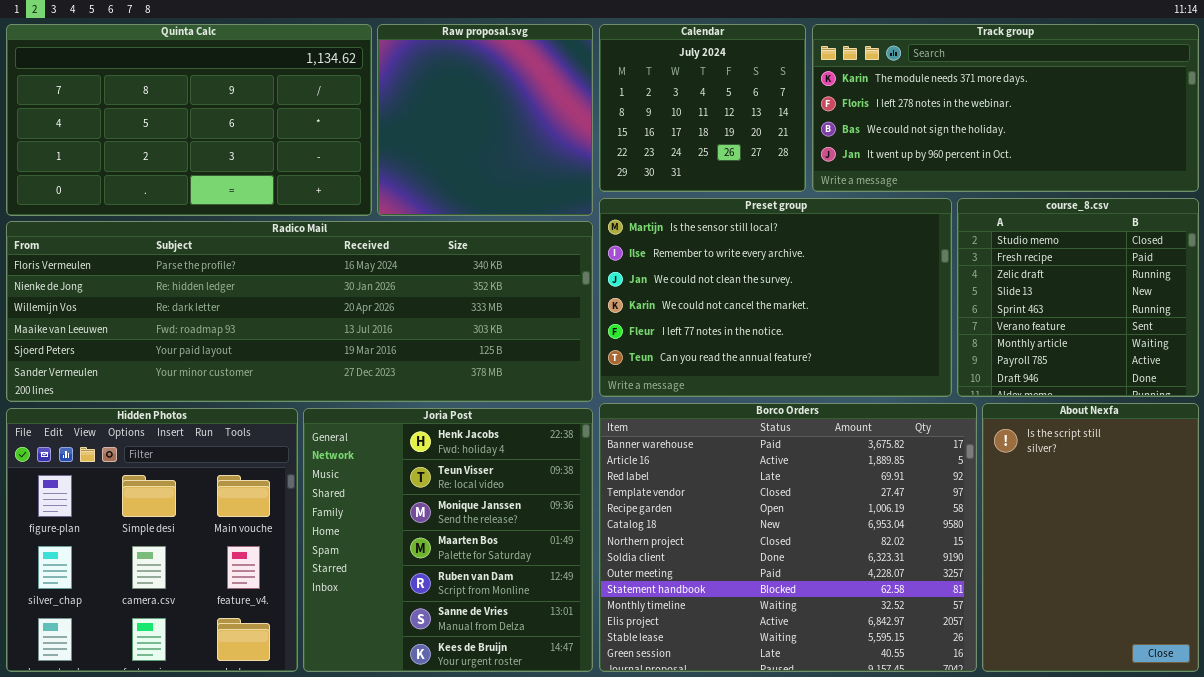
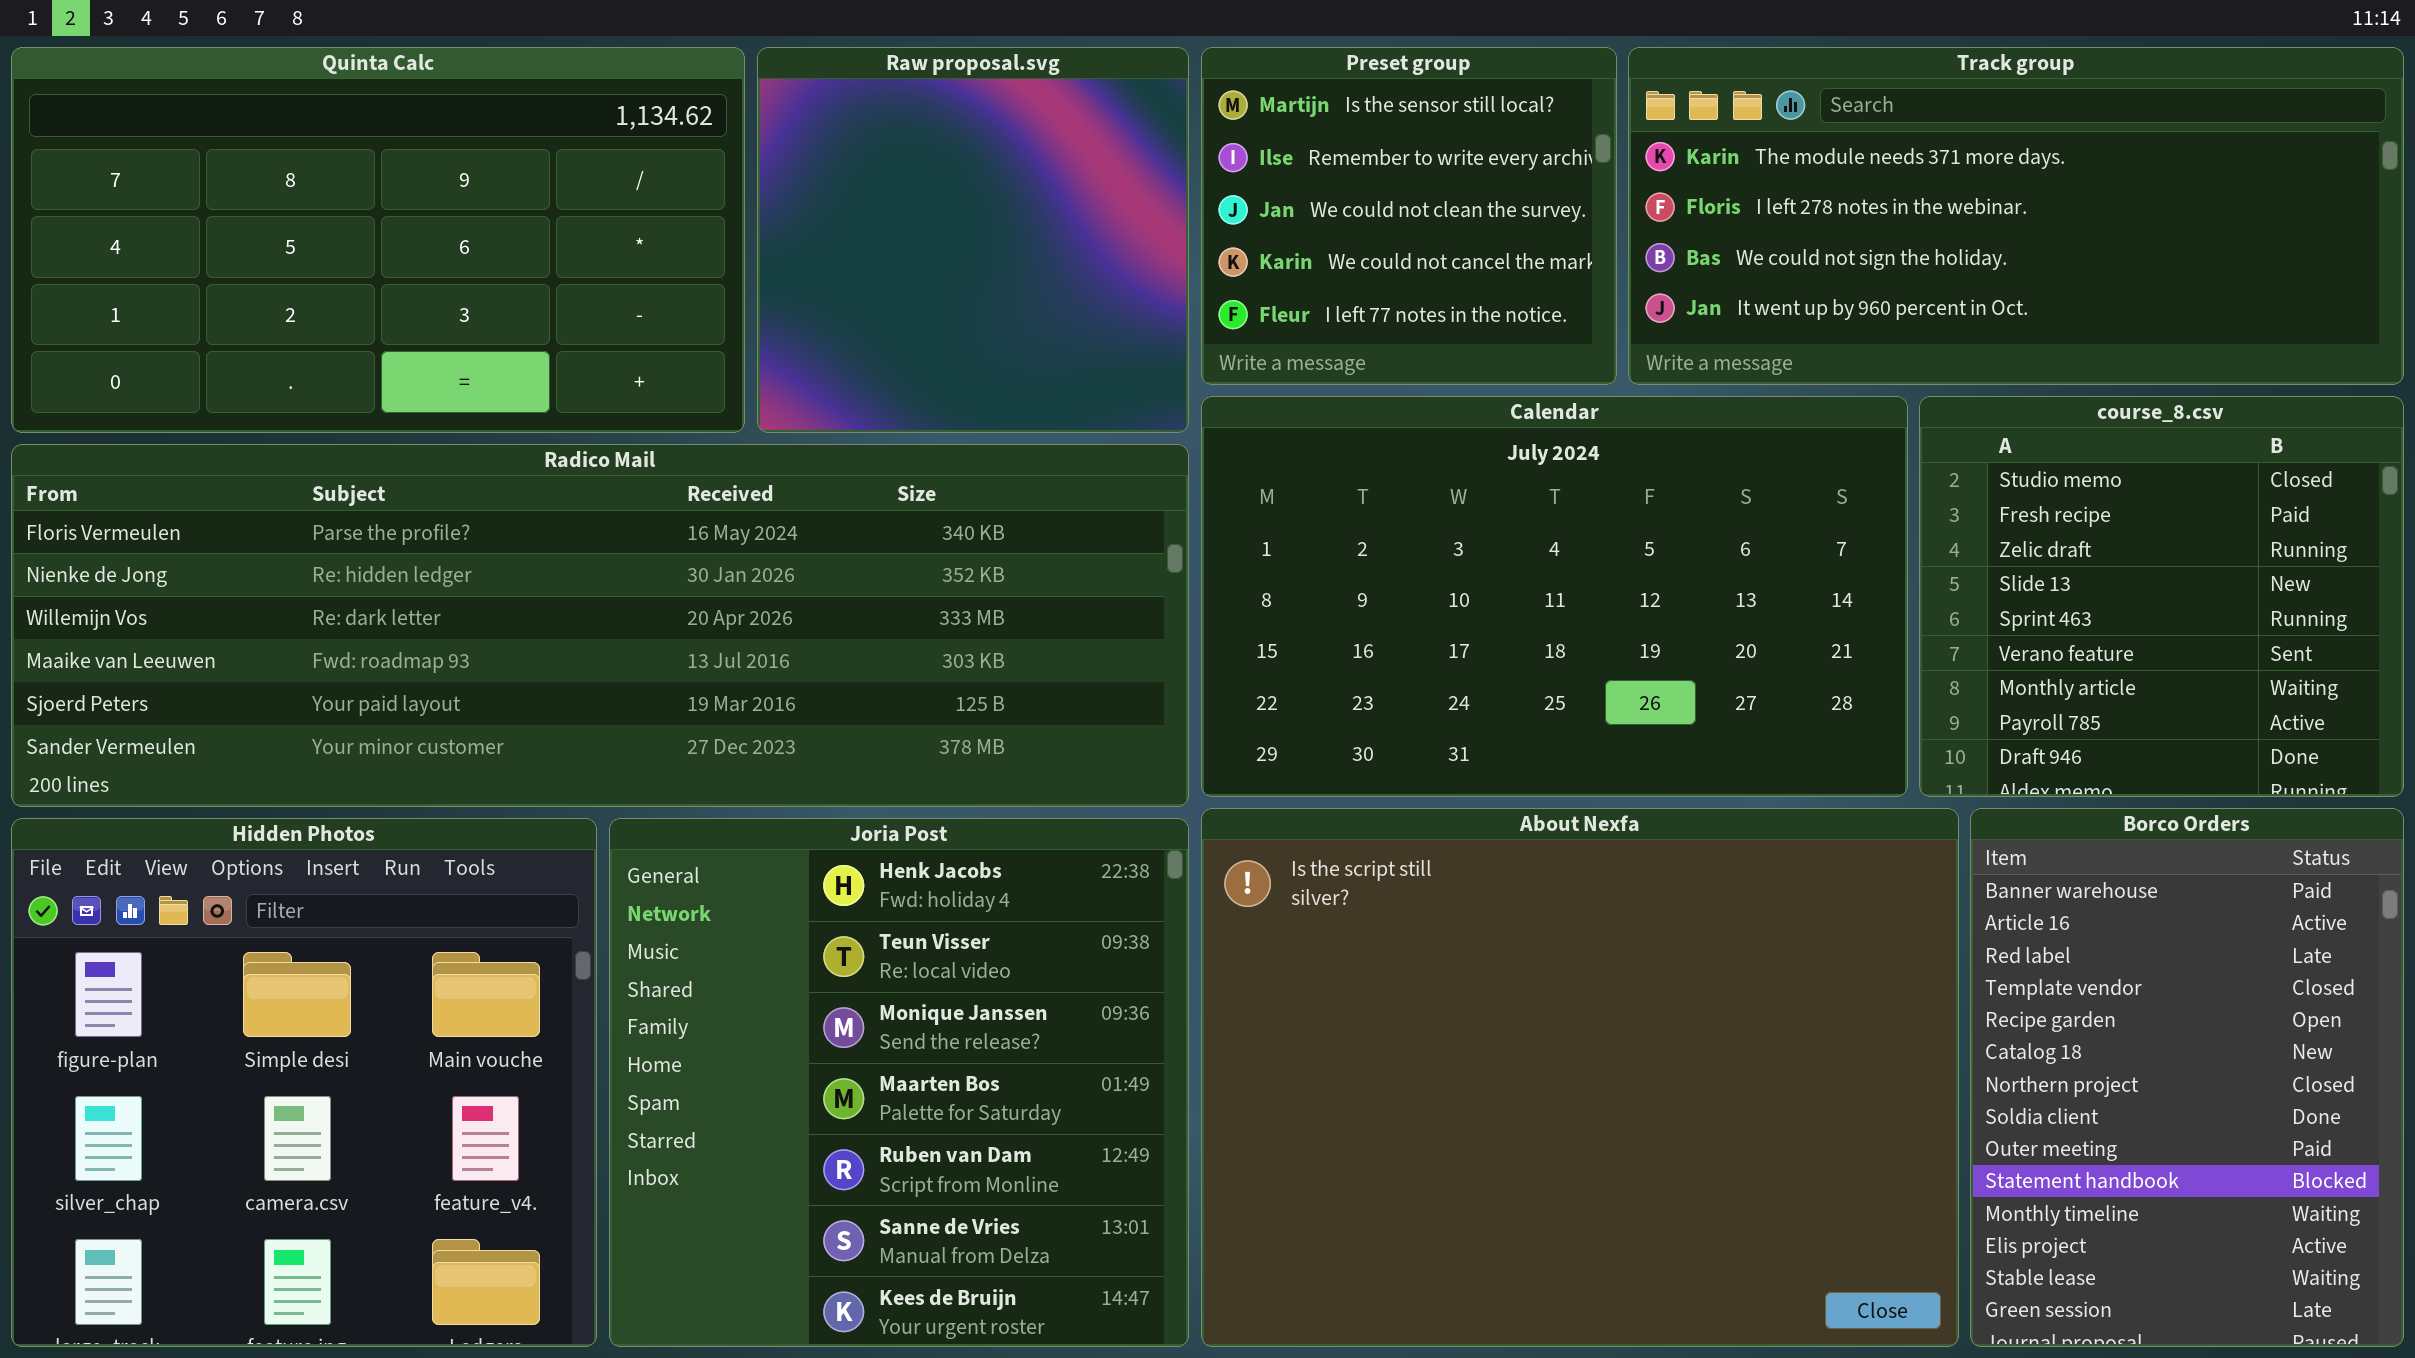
Calendar: [599,24,806,192] -> [1201,396,1908,797], moved, resized
Preset group: [599,198,952,397] -> [1201,47,1617,385], moved, resized
Borco Orders: [599,403,977,672] -> [1970,808,2404,1347], moved, resized
About Nexfa: [982,403,1199,672] -> [1201,808,1959,1347], moved, resized

